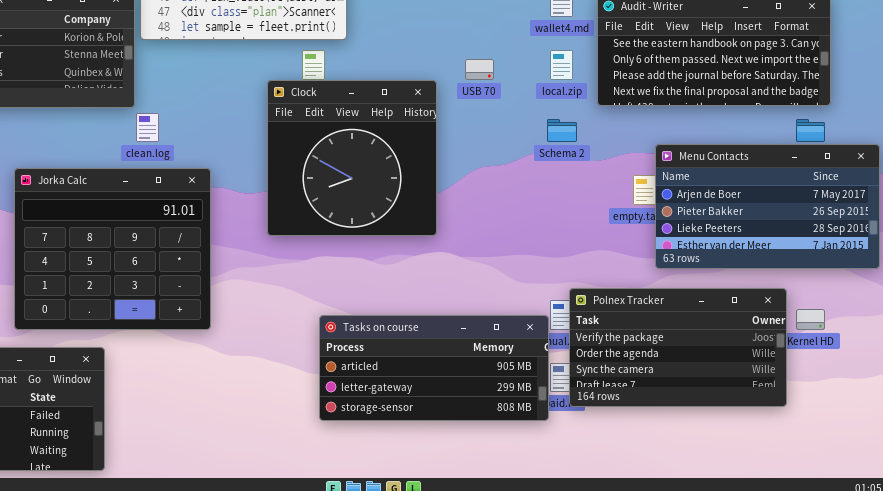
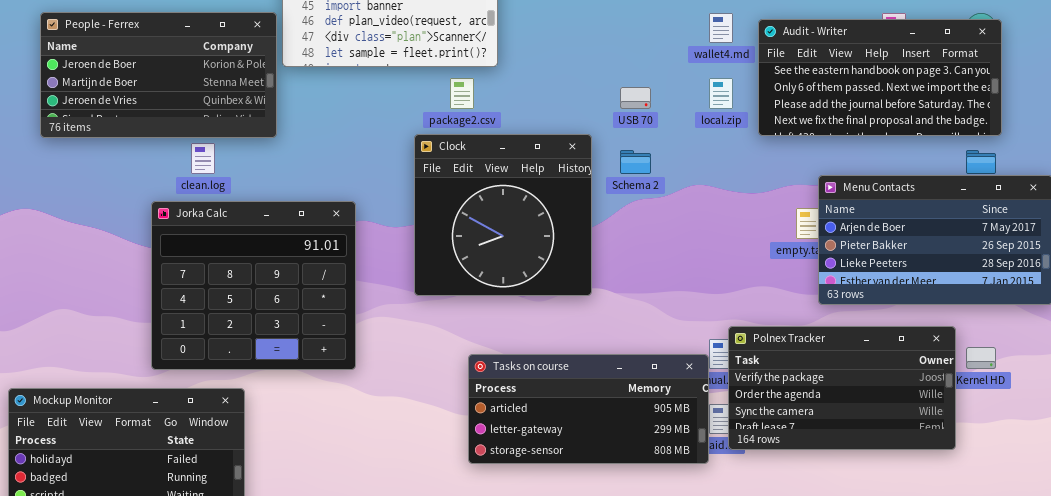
Clock: [267,80,437,236] -> [414,134,592,296], moved
clean.log: [136,113,159,142] -> [191,143,215,174], moved
Schema 2: [547,119,577,142] -> [620,150,651,174], moved

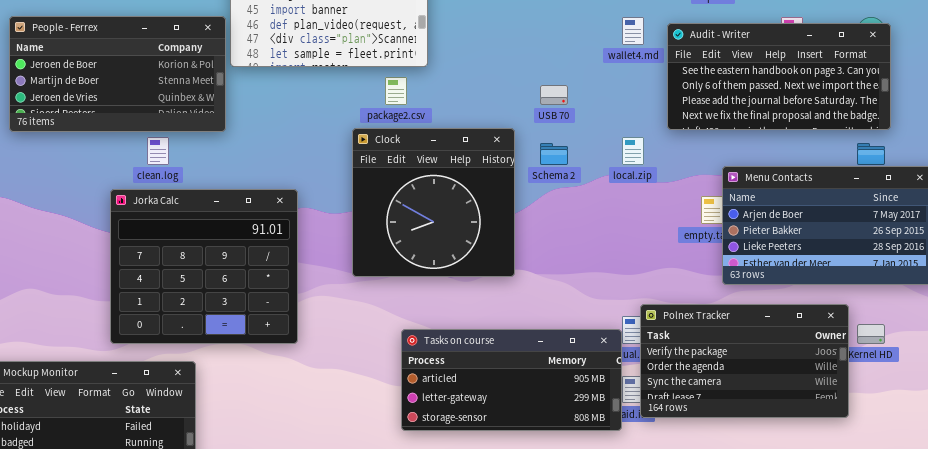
local.zip: [709,78,733,109] -> [622,137,644,165], moved

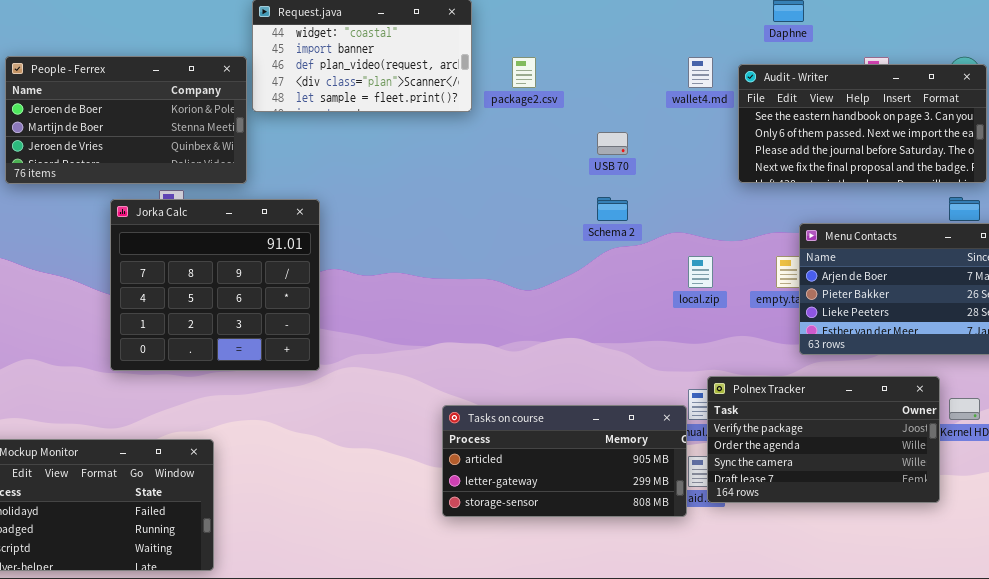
package2.csv: [385,77,407,105] -> [512,57,536,88], moved
Clock: [352,128,515,277] -> none, closed
local.zip: [622,137,644,165] -> [688,256,713,288], moved
Jorka Calc: [110,189,298,344] -> [110,199,320,371], moved

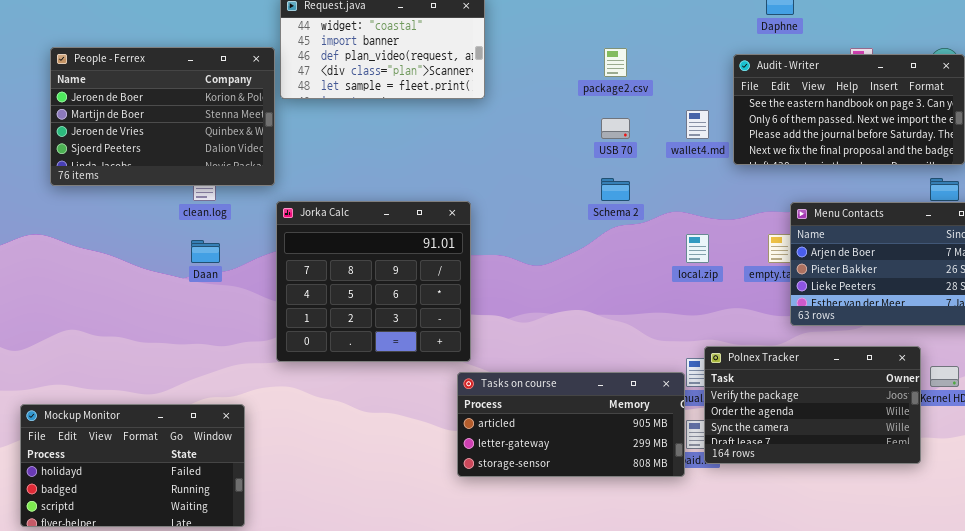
People - Ferrex: [5,56,247,184] -> [50,47,275,186], resized
package2.csv: [512,57,536,88] -> [604,48,627,77], moved
wallet4.md: [688,57,713,88] -> [686,110,709,139], moved
Jorka Calc: [110,199,320,371] -> [276,201,471,362], moved

